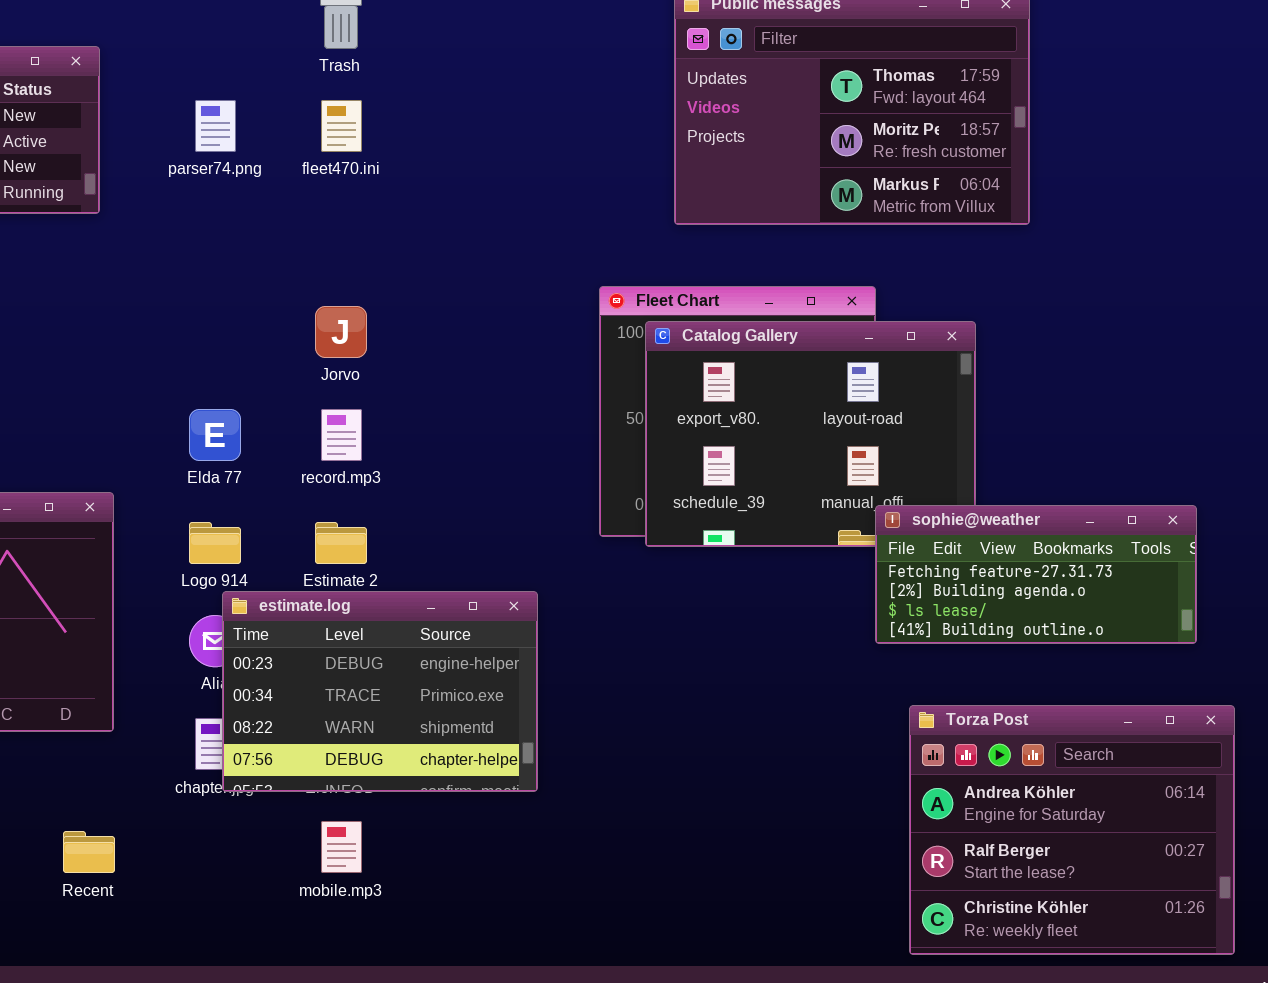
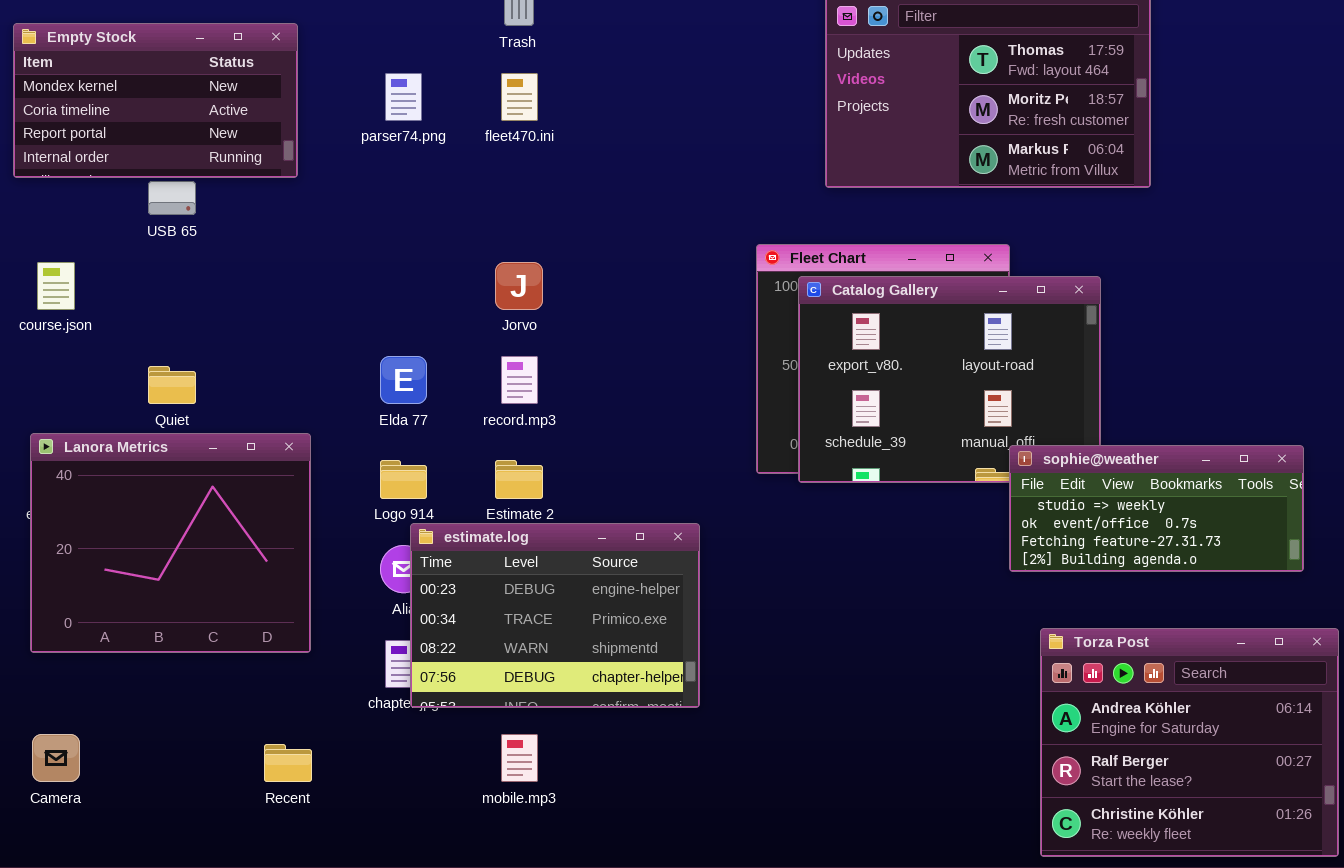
sophie@weather: [875,505,1197,644] -> [1009,445,1304,572], scrolled up 2 rows

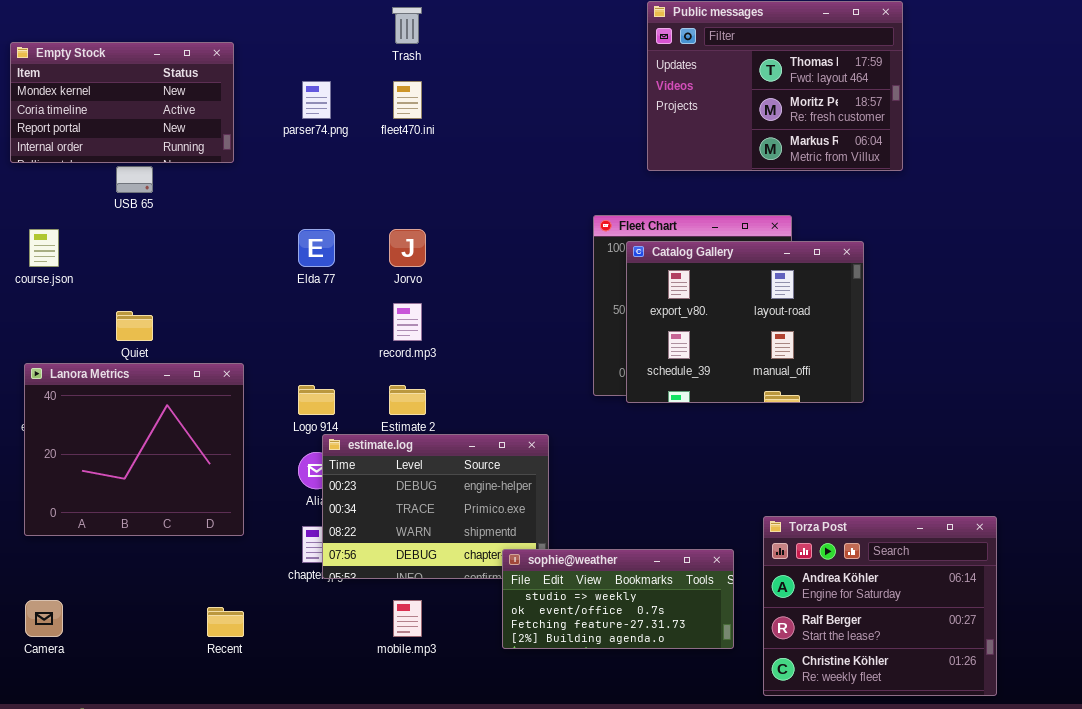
Elda 77: [380,356,427,404] -> [298,229,335,267], moved
sophie@weather: [1009,445,1304,572] -> [502,549,734,649], moved
Torza Post: [1040,628,1339,857] -> [763,516,997,696], moved

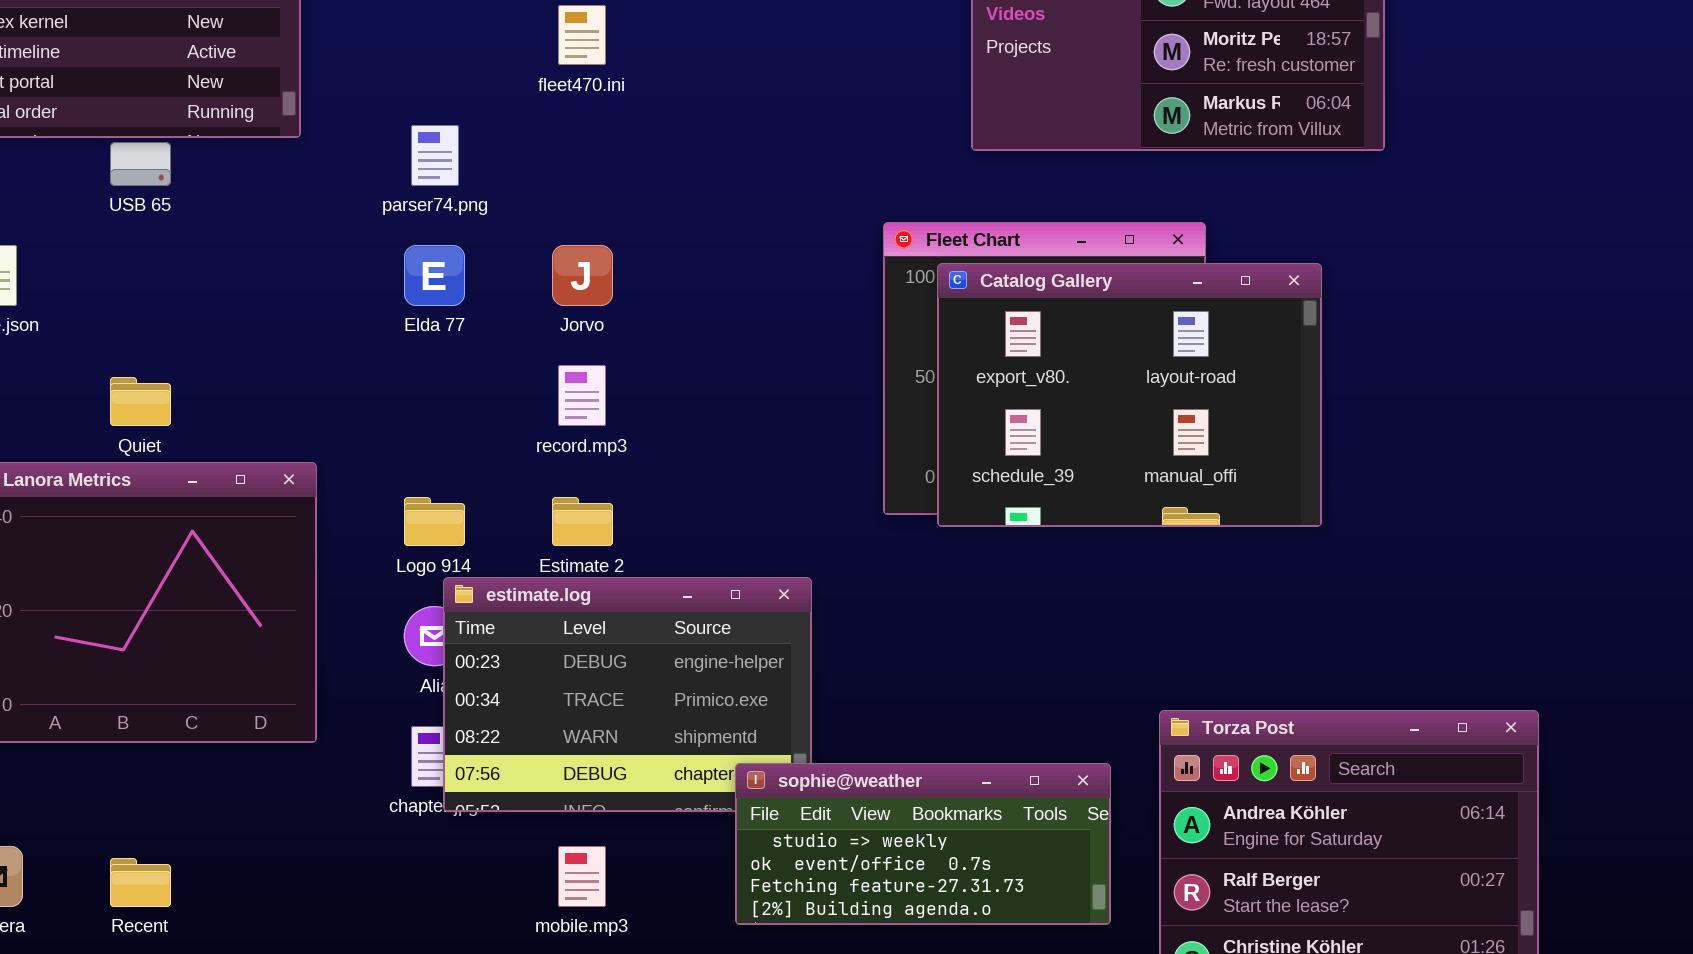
parser74.png: [302,81,331,119] -> [411,125,459,186], moved
Recent: [207,607,244,637] -> [110,858,171,907], moved

